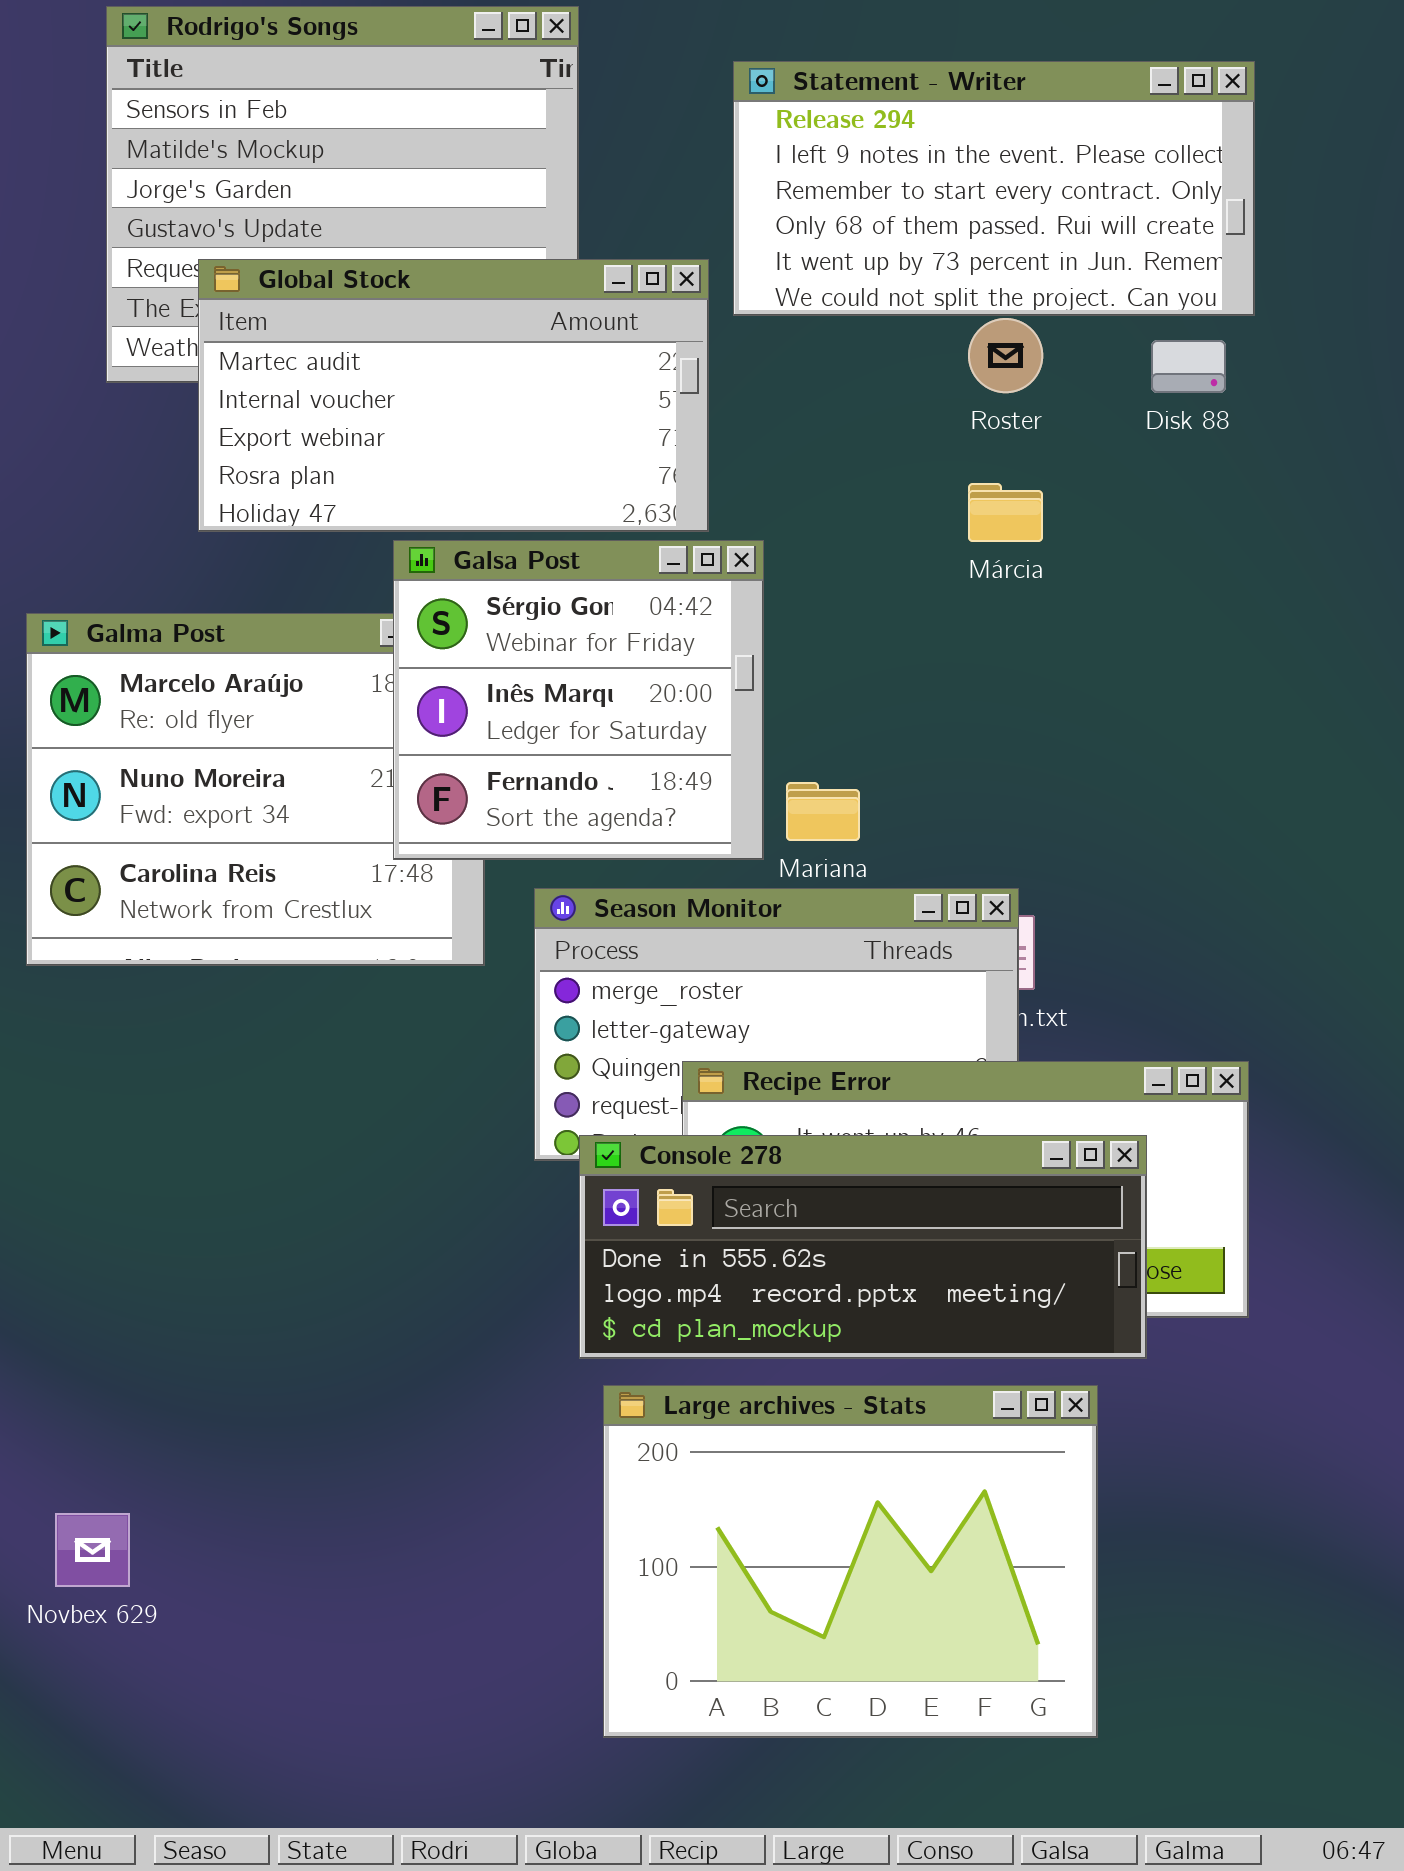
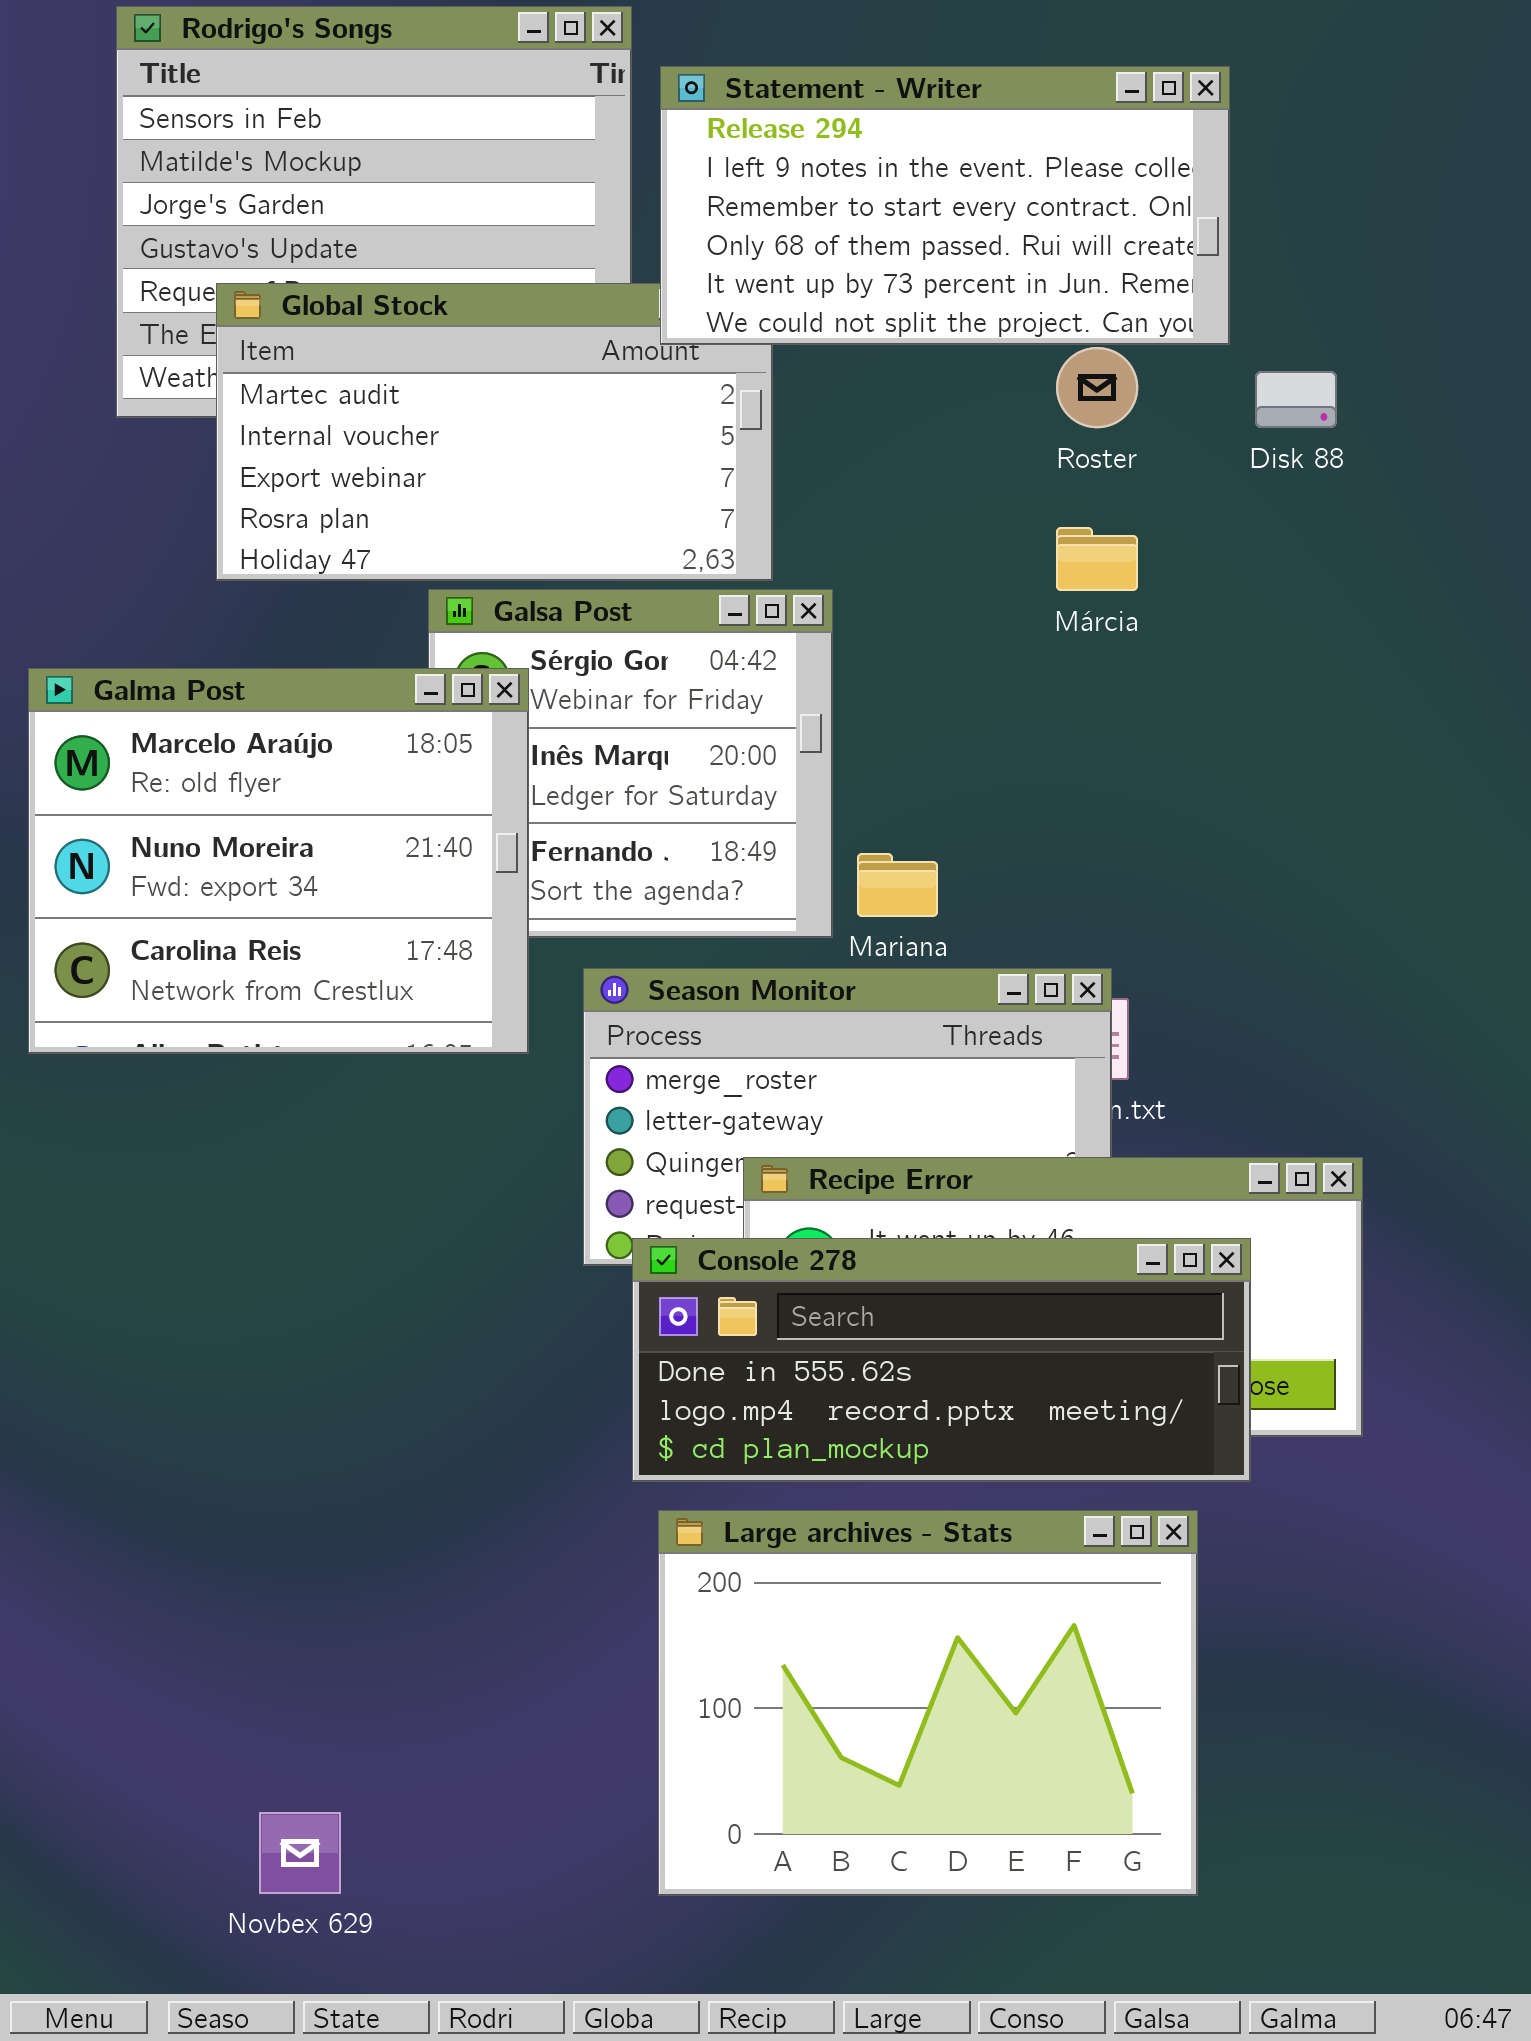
Statement - Writer: [733,61,1255,316] -> [660,66,1230,345], moved
Galma Post: [26,613,485,966] -> [28,668,529,1054], raised
Novbex 629: [55,1513,130,1587] -> [259,1812,341,1894], moved

